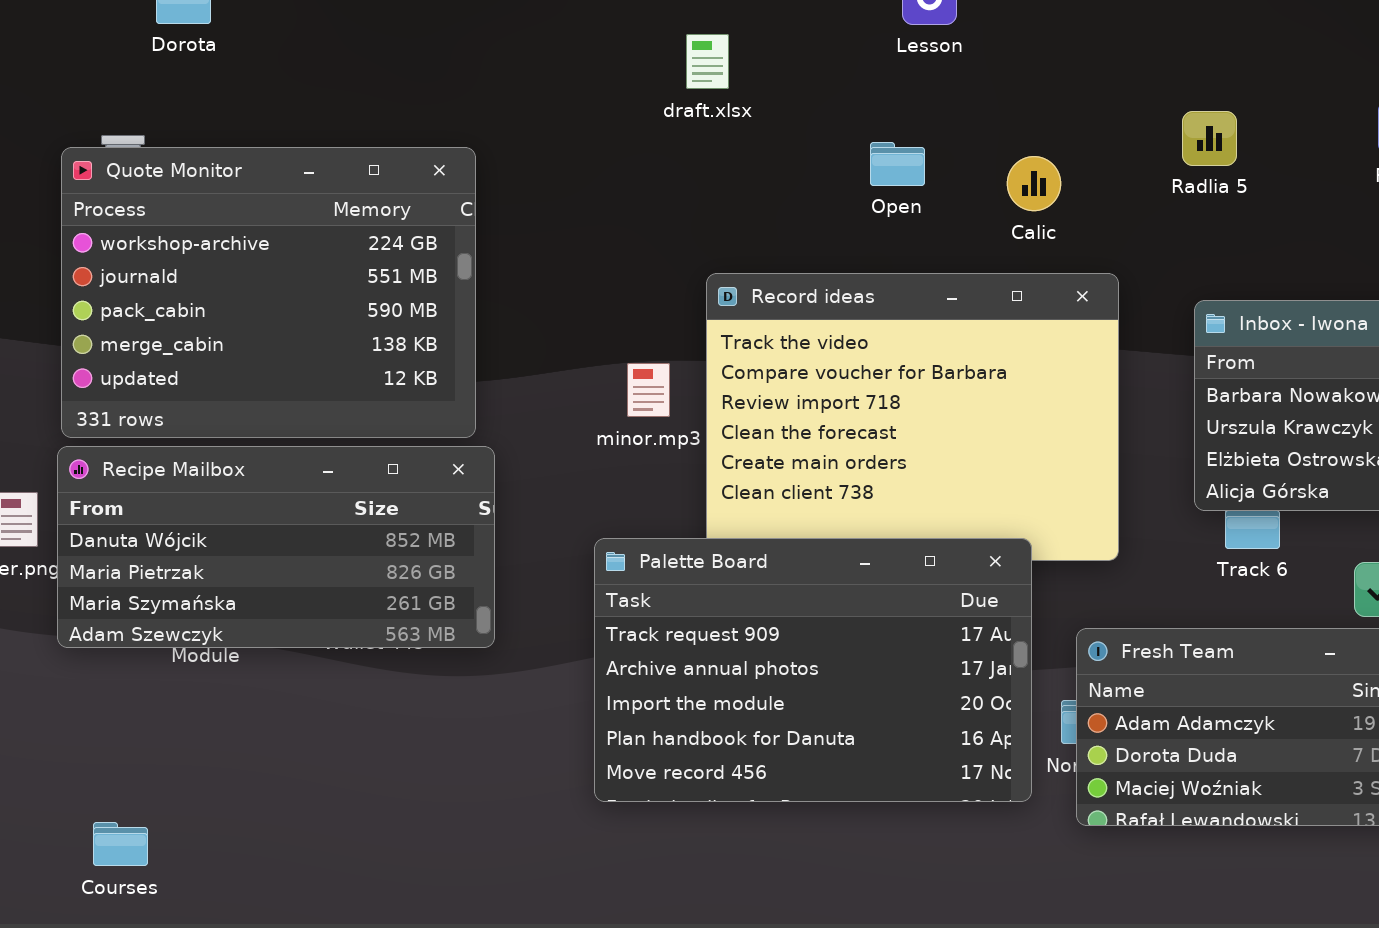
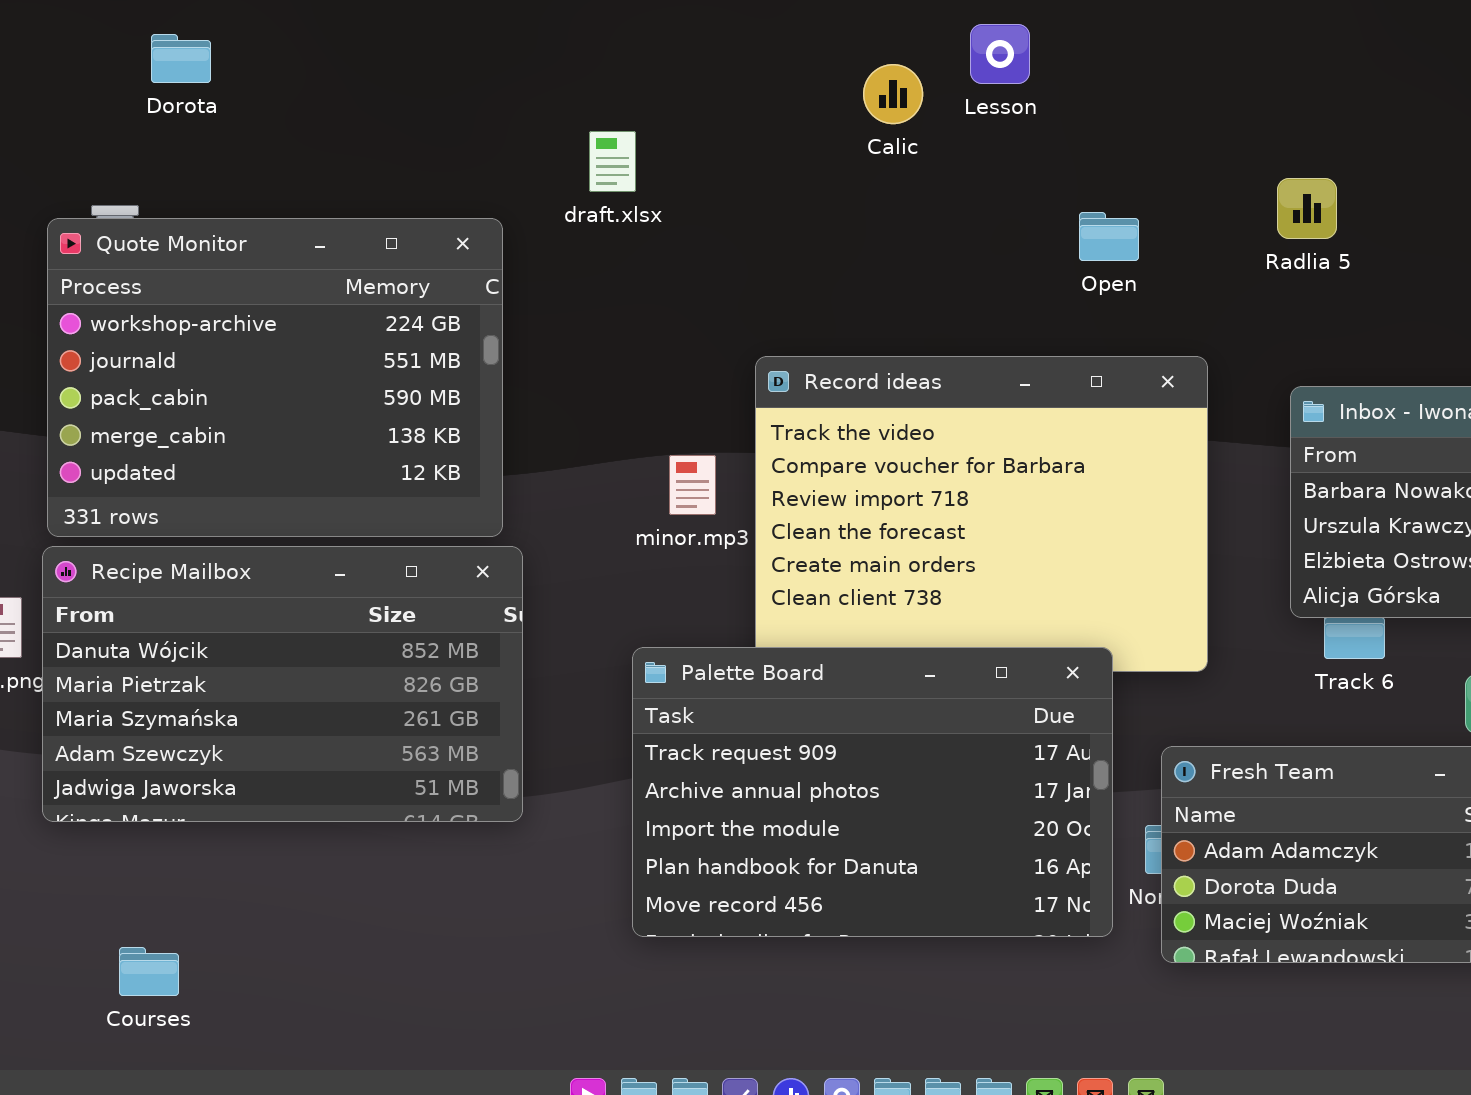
draft.xlsx: [686,34,729,89] -> [589,131,636,192], moved
Open: [870,142,925,186] -> [1079,212,1139,261], moved
Calic: [1007,156,1061,211] -> [863,64,923,124], moved
Recipe Mailbox: [57,446,495,648] -> [42,546,523,822], resized
Courses: [93,822,148,866] -> [119,947,179,996], moved

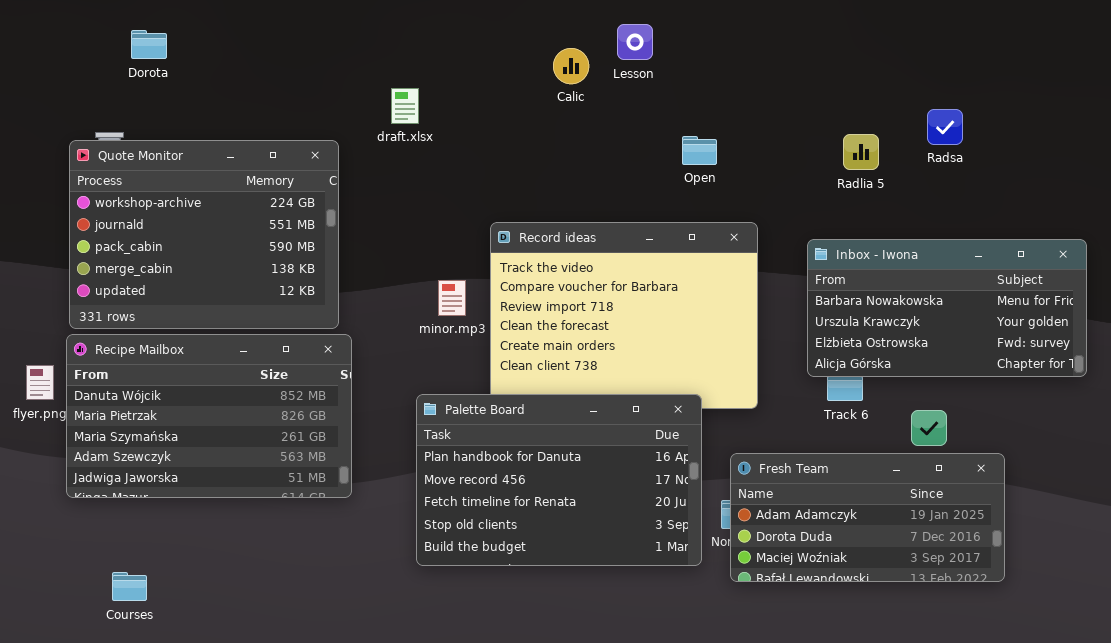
Radlia 5: [1277,178,1337,239] -> [843,134,879,170], moved
Palette Board: [632,647,1113,937] -> [416,394,702,566], scrolled down 3 rows

